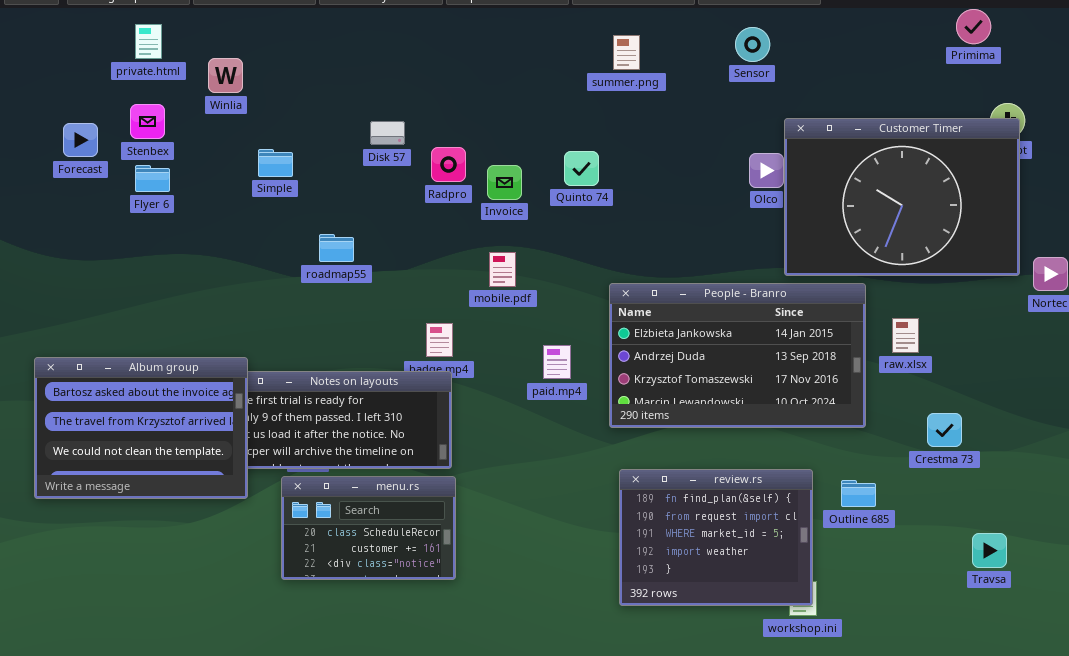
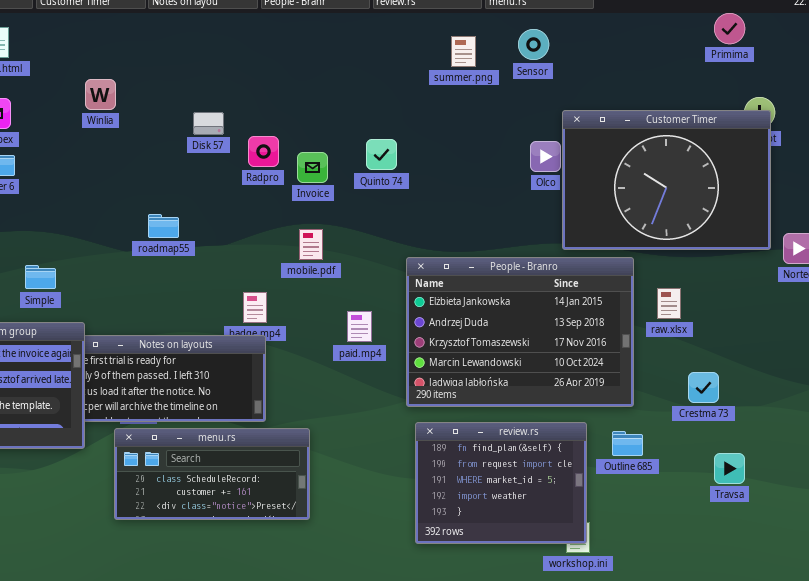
summer.png: [613,35,640,70] -> [451,36,476,67], moved
Winlia: [208,58,243,93] -> [85,79,116,110], moved
Simple: [258,149,293,177] -> [25,265,56,289], moved
People - Branro: [609,283,866,428] -> [406,257,634,407], resized
menu.rs: [281,476,456,580] -> [114,428,310,520], resized
Travsa: [972,533,1007,568] -> [714,453,745,484], moved

